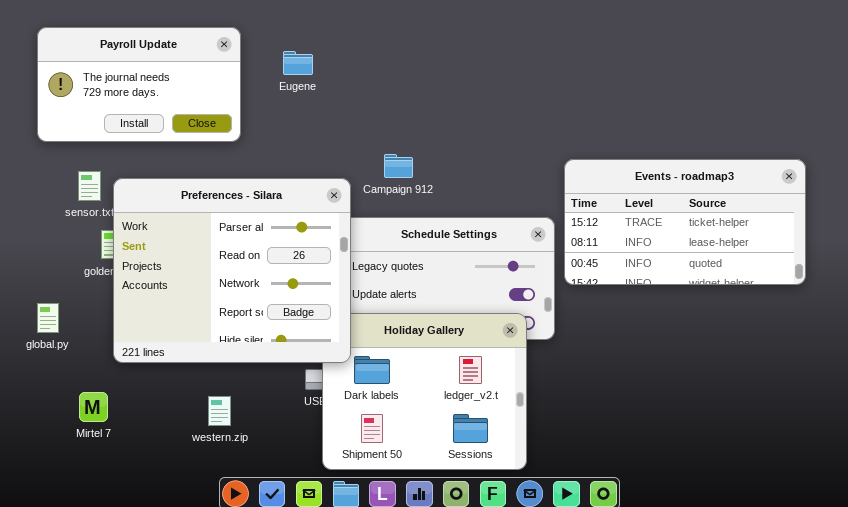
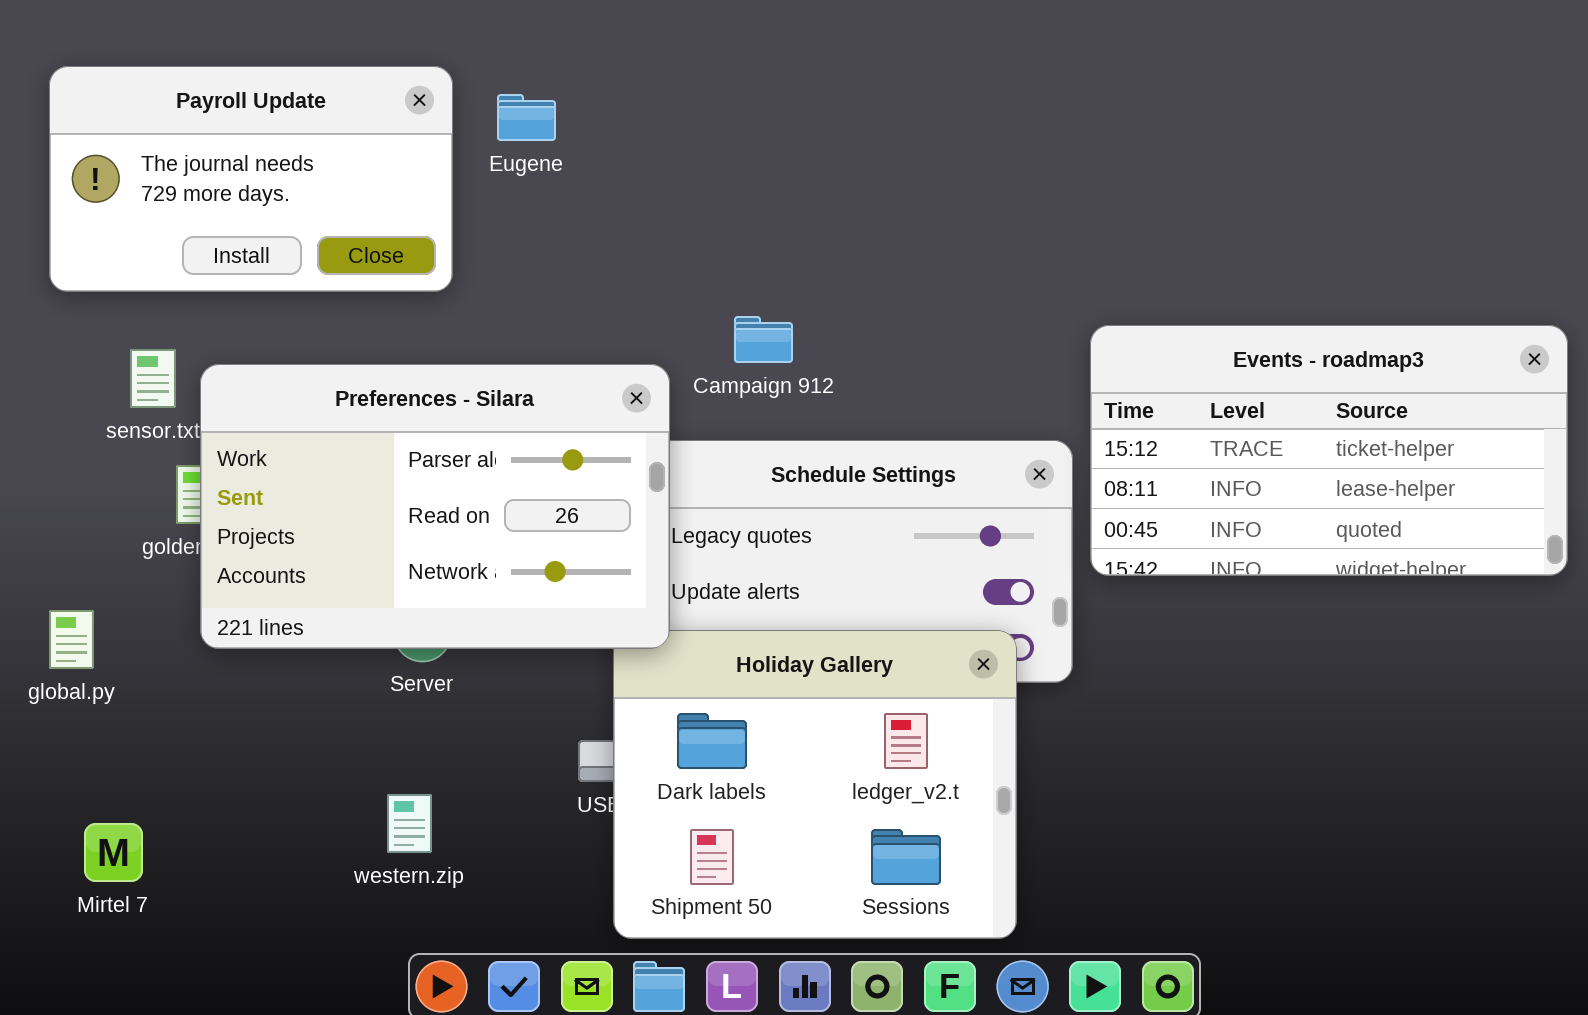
Eugene: [283,51,313,75] -> [497,94,556,141], moved
Preferences - Silara: [113,178,351,363] -> [200,364,670,649], resized
Mirtel 7: [79,392,108,422] -> [84,823,143,882], moved

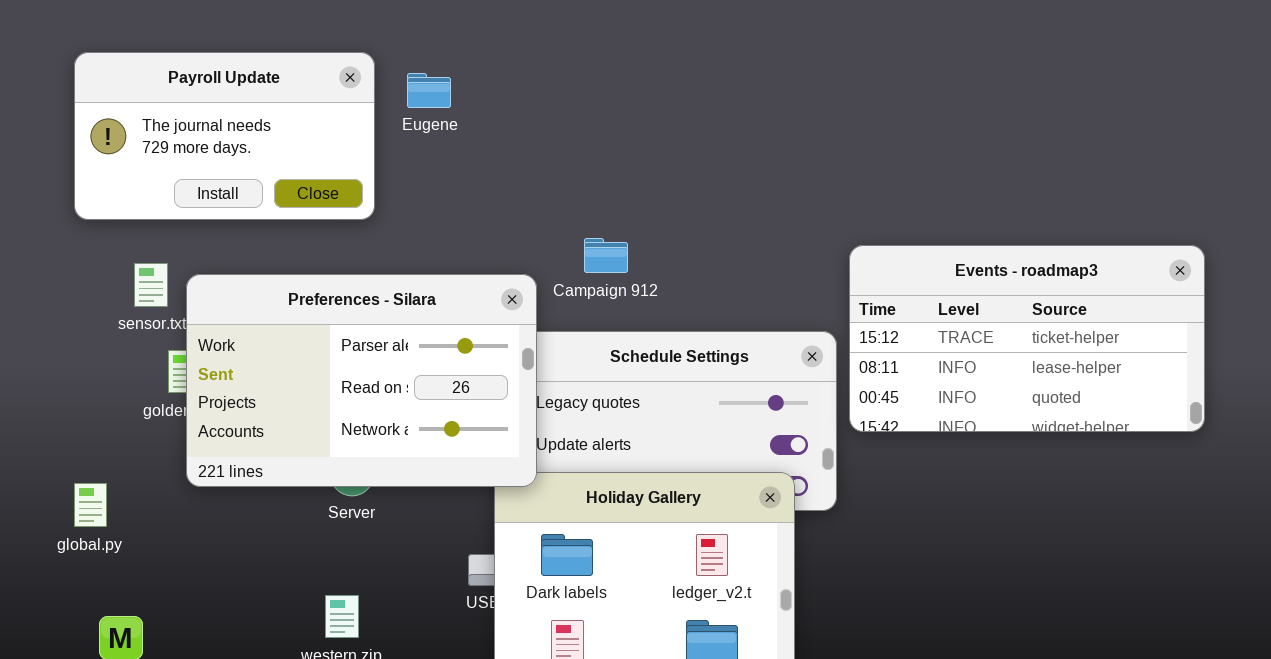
global.py: [49,610,94,669] -> [74,483,107,527], moved

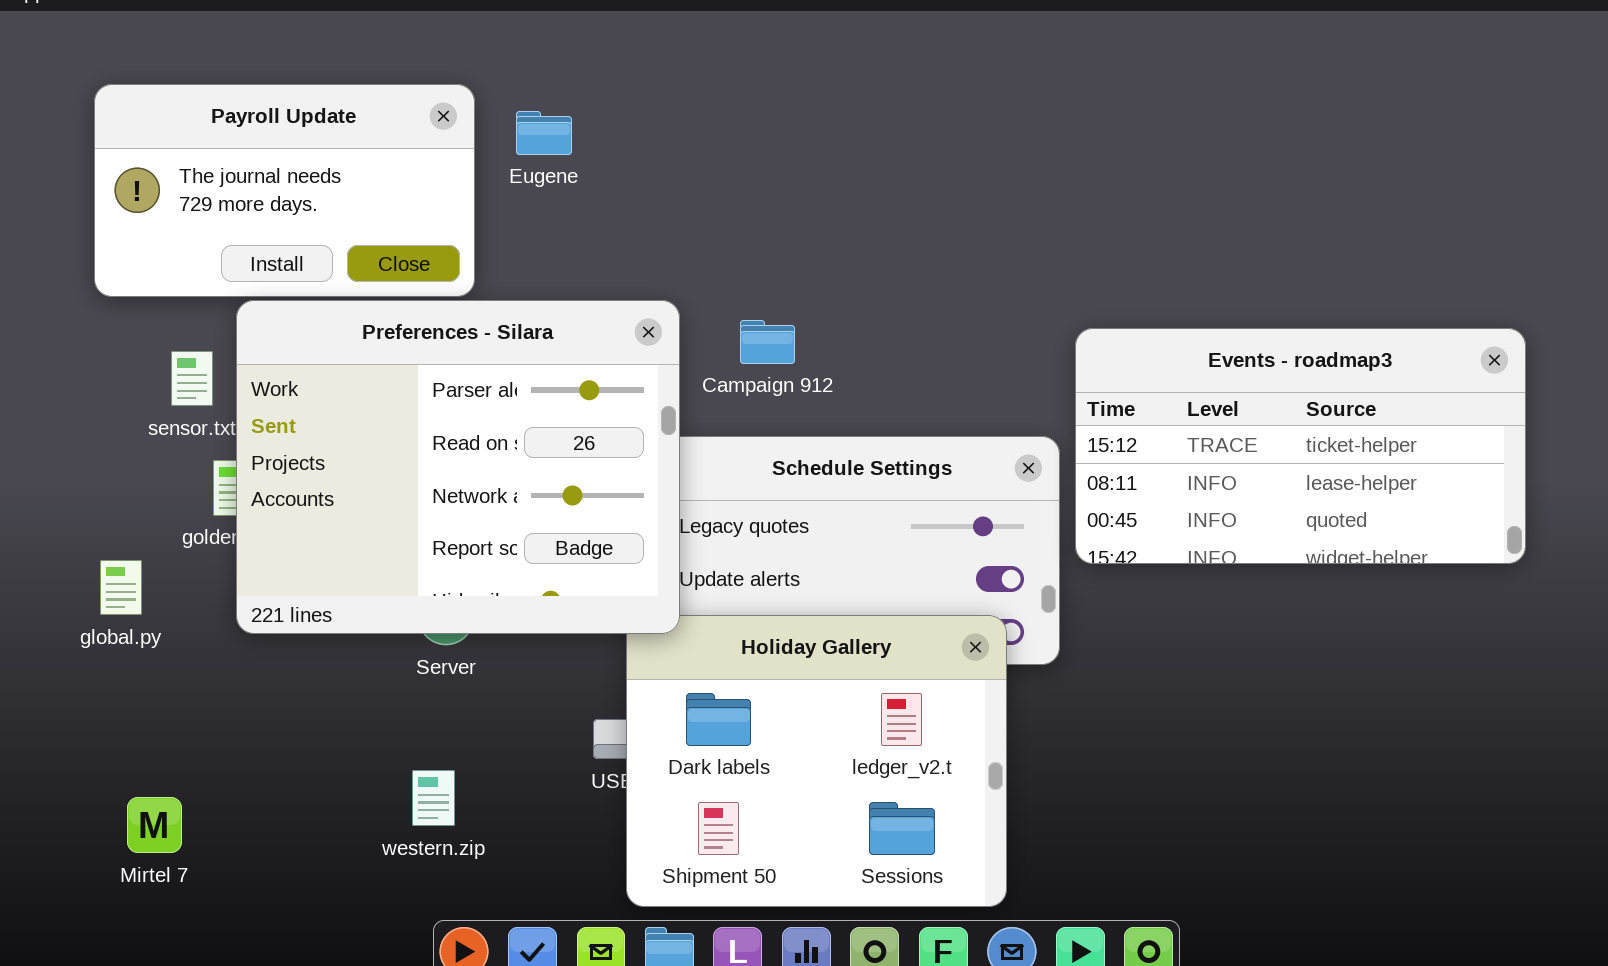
Preferences - Silara: [186,274,537,487] -> [236,300,680,634], resized
global.py: [74,483,107,527] -> [100,560,142,615], moved

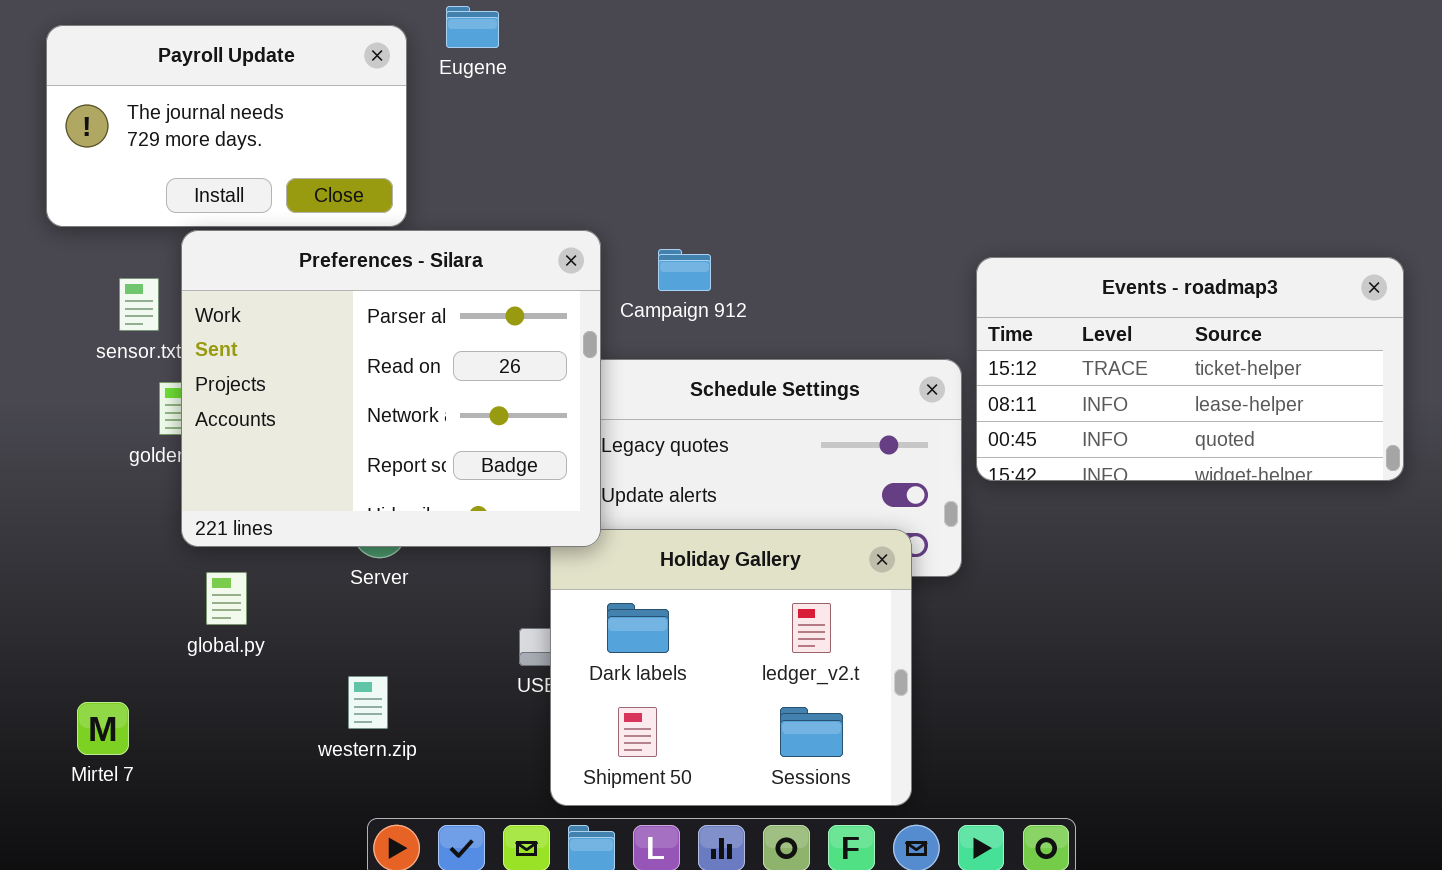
Eugene: [516,111,572,155] -> [446,6,499,48], moved
global.py: [100,560,142,615] -> [206,572,247,625], moved

